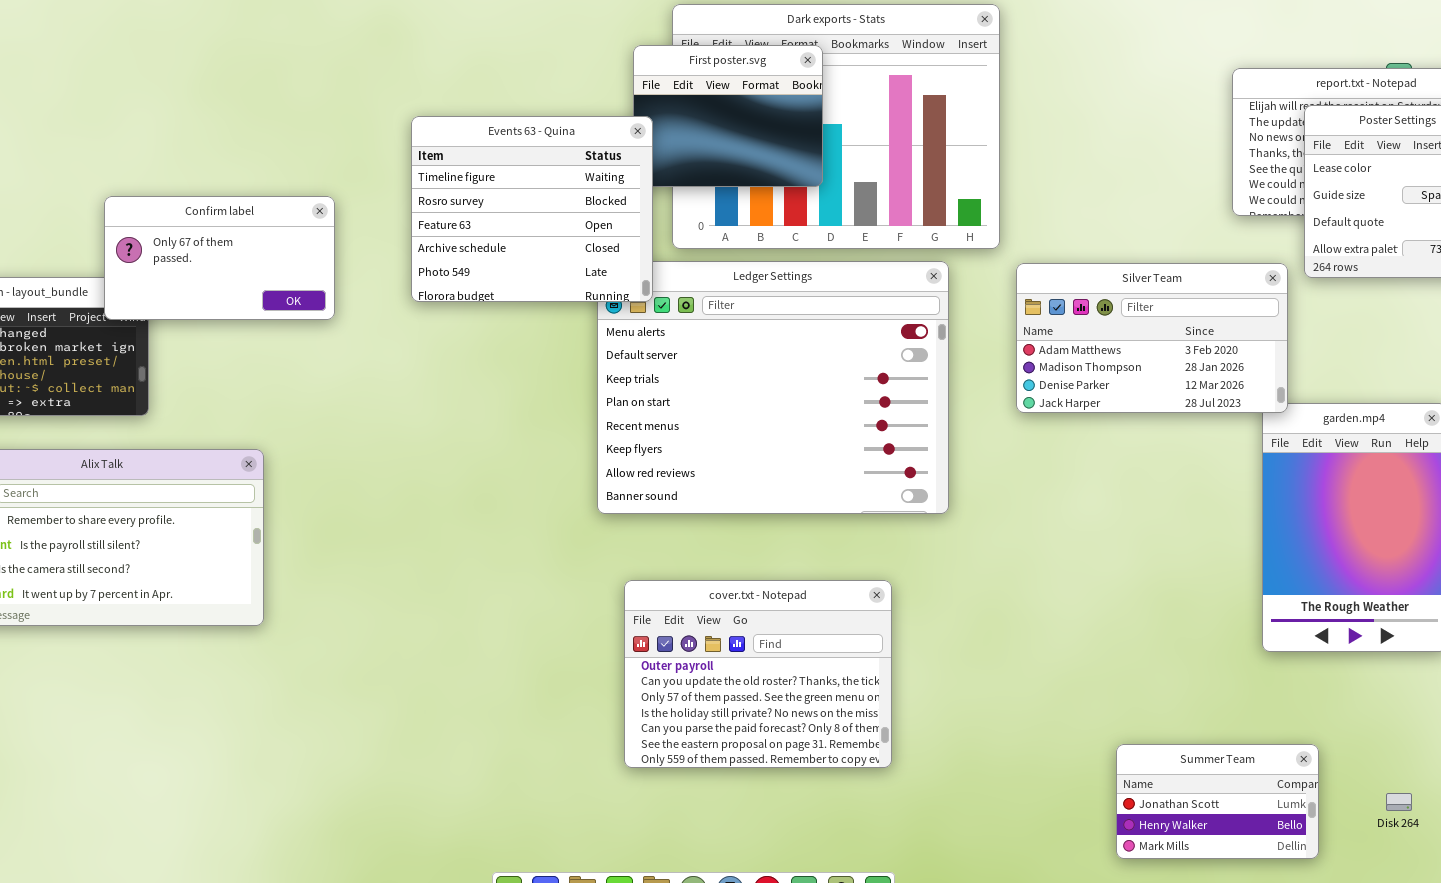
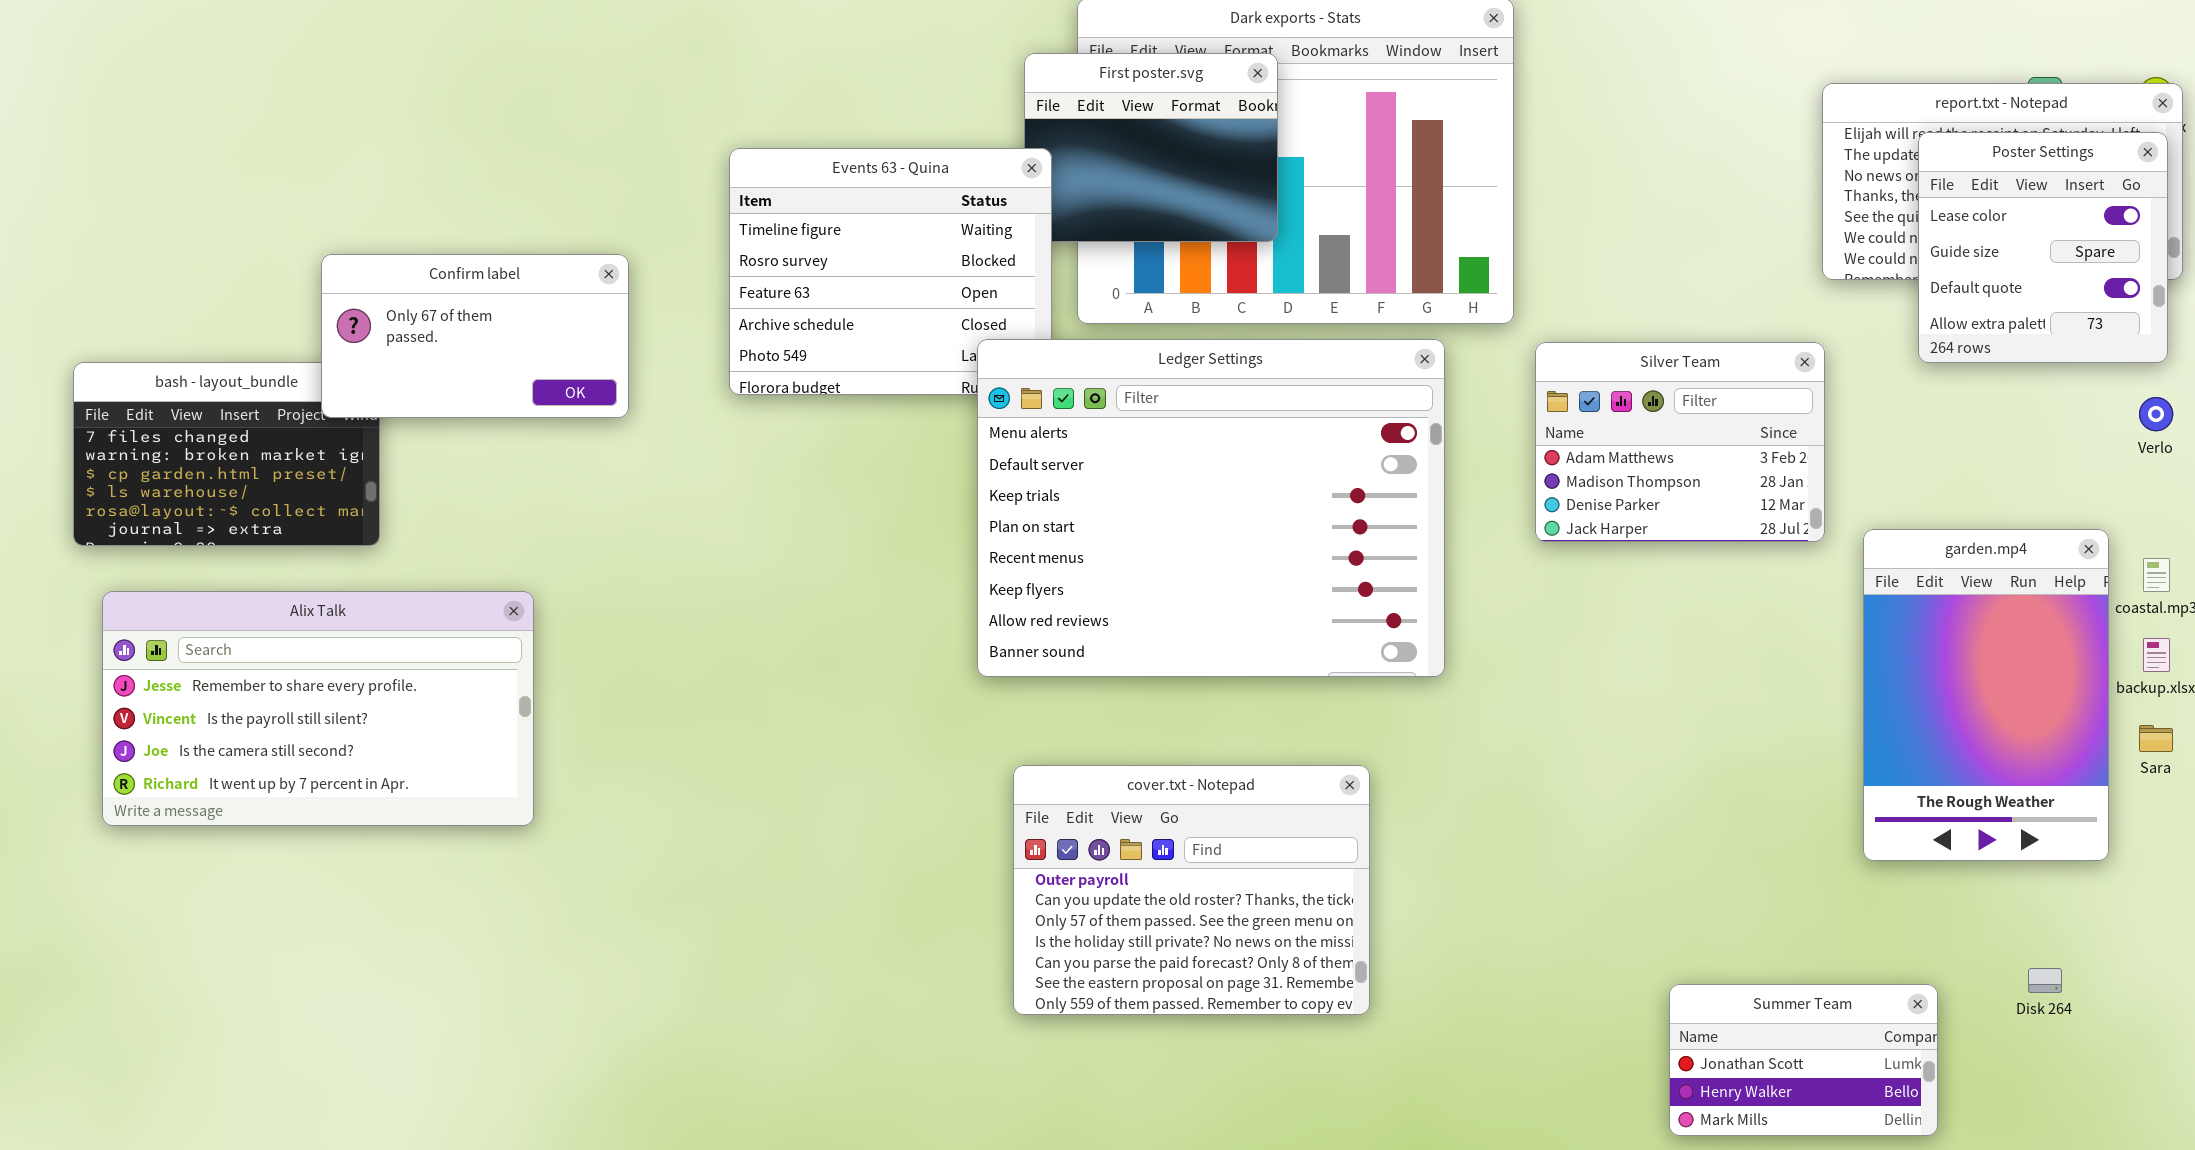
Ledger Settings: [597,261,949,514] -> [977,339,1445,677], raised
Silver Team: [1016,263,1288,413] -> [1535,342,1825,542], resized
Disk 264: [1386,793,1412,811] -> [2028,968,2062,993], moved

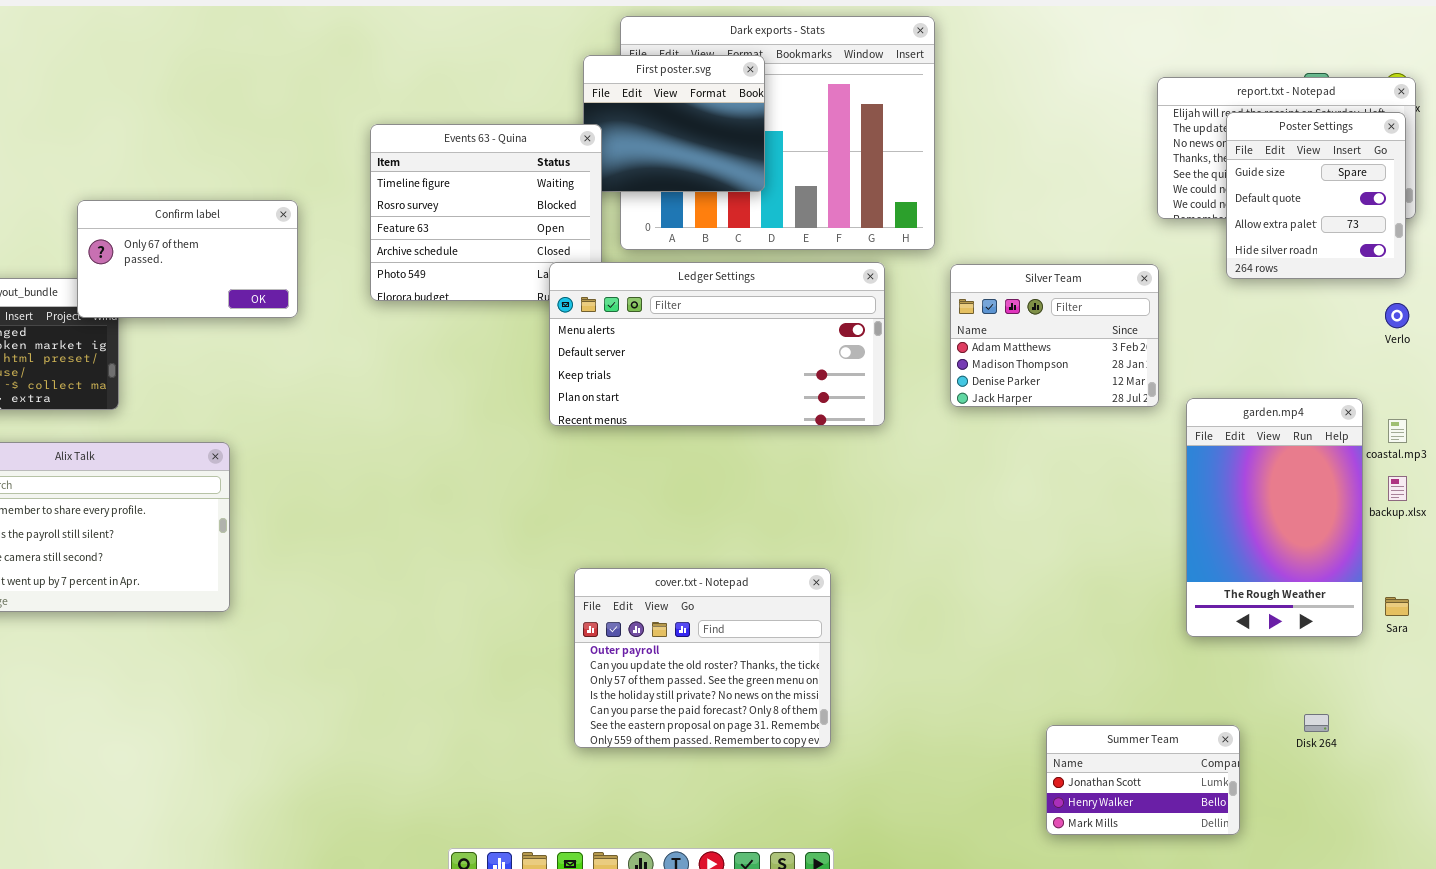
Poster Settings: [1918,132,2168,363] -> [1226,112,1406,279], scrolled down 1 row
Ledger Settings: [977,339,1445,677] -> [549,262,885,426], resized
Sara: [2139,725,2173,752] -> [1385,597,1409,616], moved

